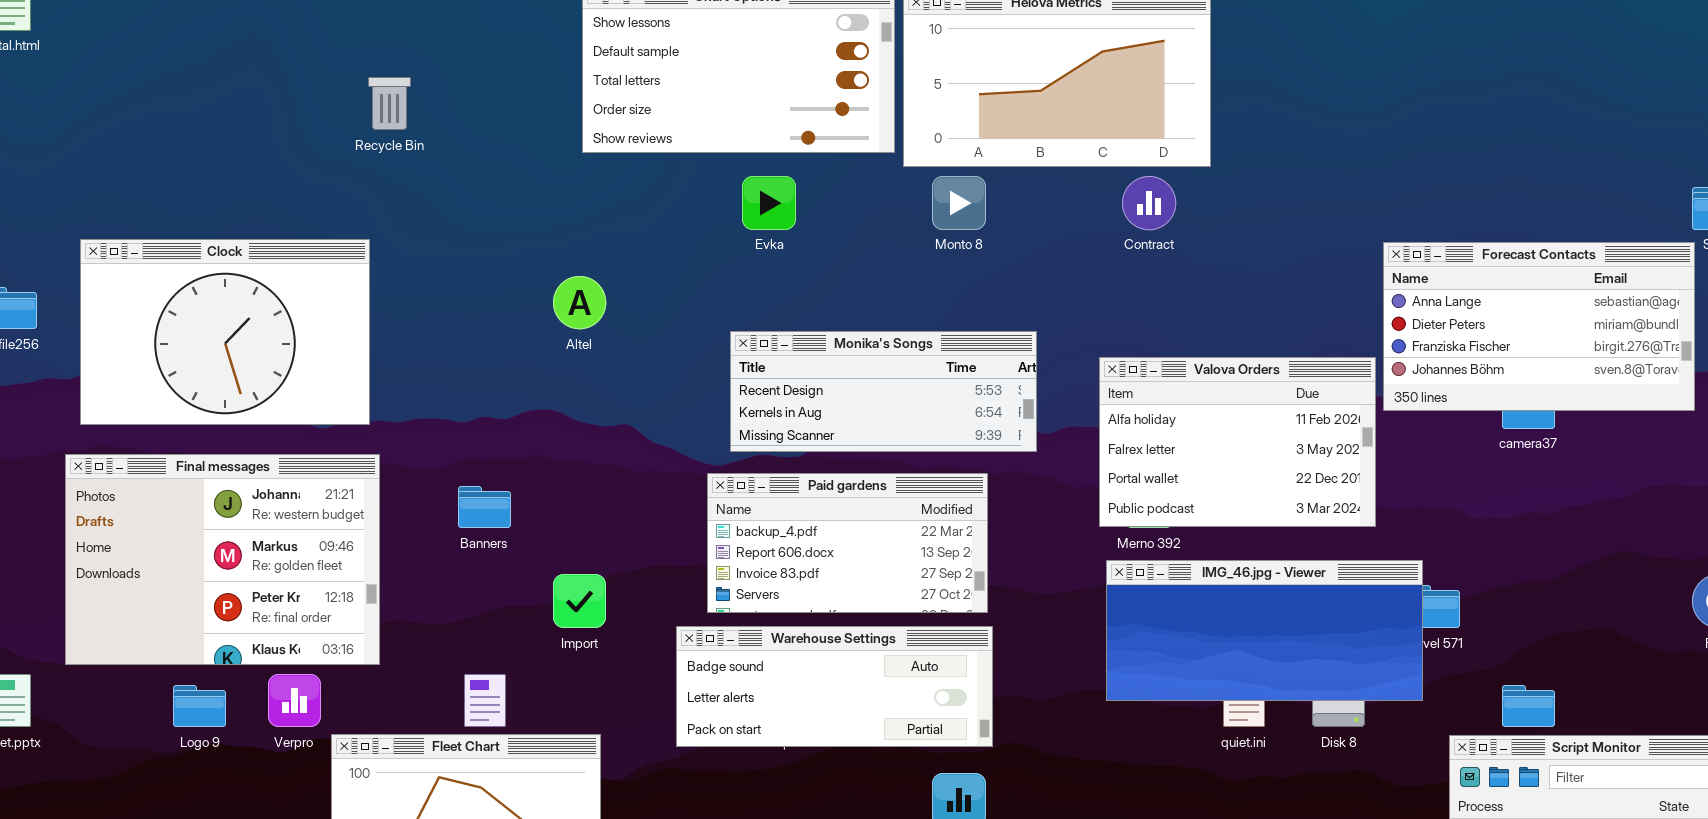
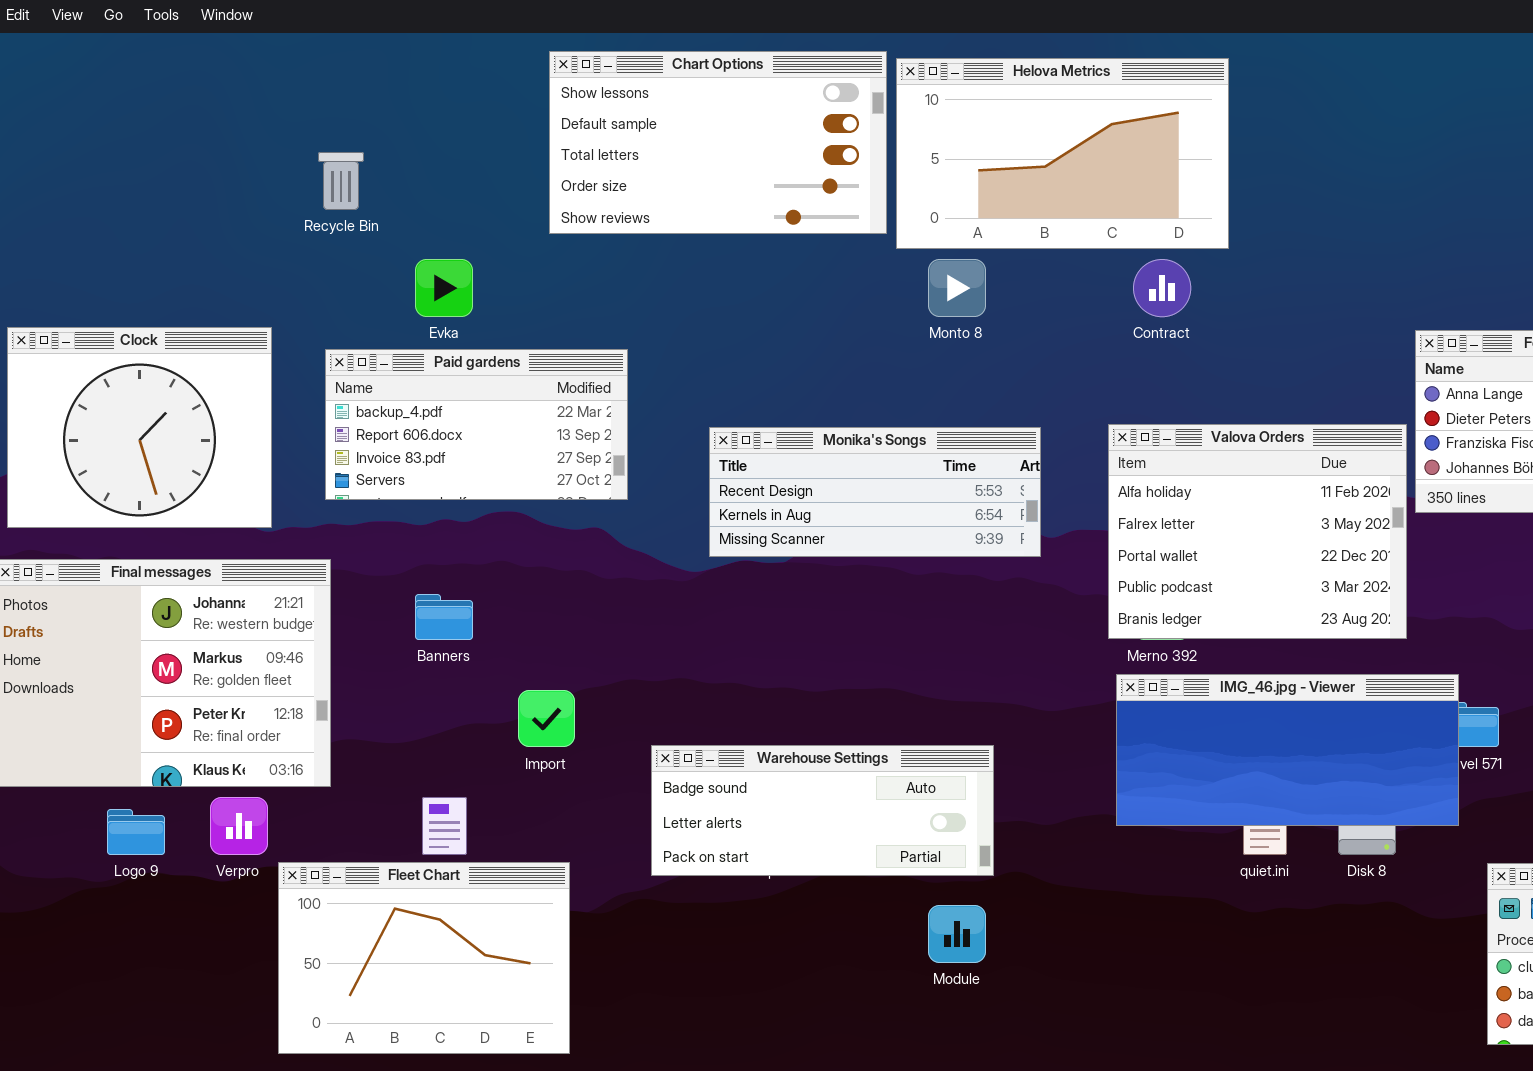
Evka: [742,176,796,230] -> [415,259,473,317], moved
Clock: [80,239,370,425] -> [7,327,272,528], resized
Valova Orders: [1099,357,1376,527] -> [1108,424,1407,639], resized
Paid gardens: [707,473,988,613] -> [325,349,628,500], moved

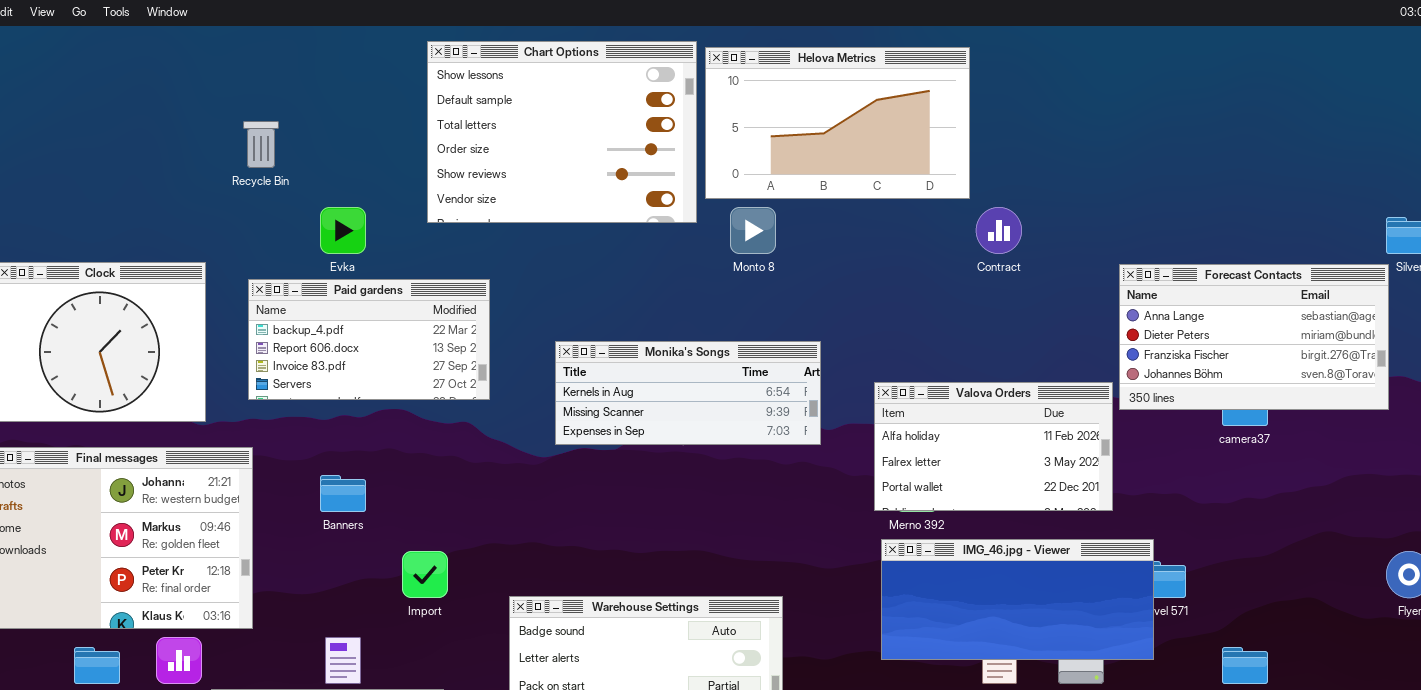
Chart Options: [549,51,887,234] -> [427,41,697,223], resized
Contract: [1133,259,1191,317] -> [976,207,1022,254], moved
Valova Orders: [1108,424,1407,639] -> [874,382,1113,511], resized
Monika's Songs: [709,427,1041,557] -> [555,341,821,445], scrolled down 1 row

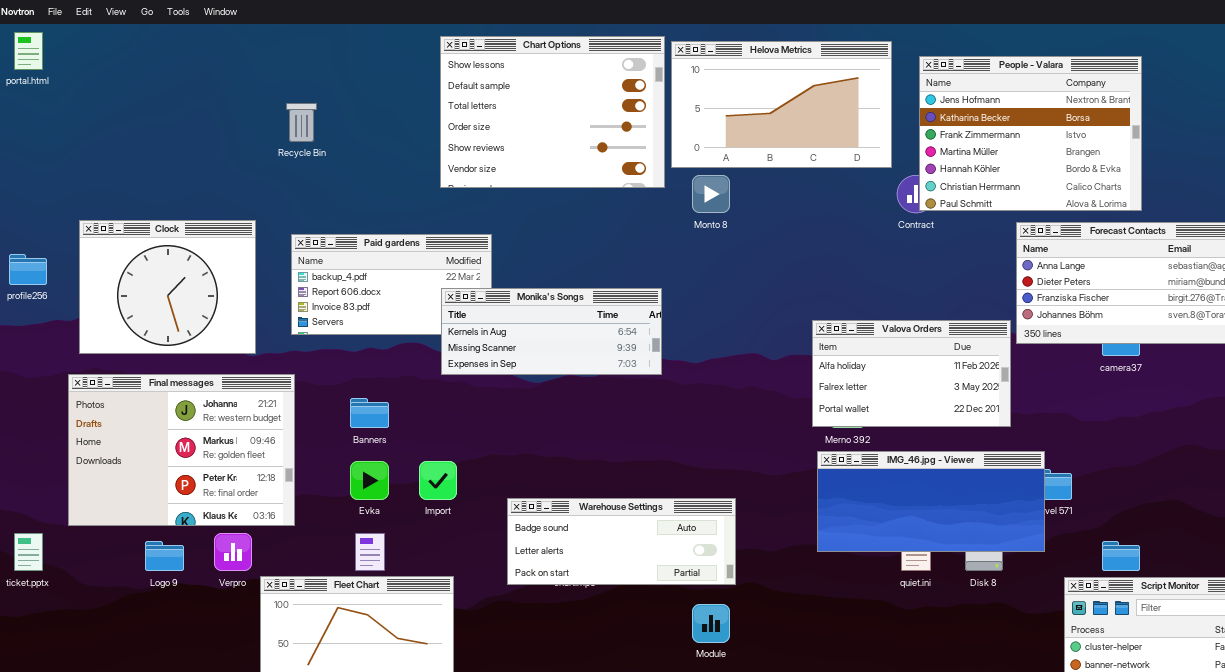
People - Valara: none -> [919,56,1142,211], opened
Evka: [320,207,366,254] -> [350,461,389,500], moved
Monika's Songs: [555,341,821,445] -> [441,288,662,375], moved

